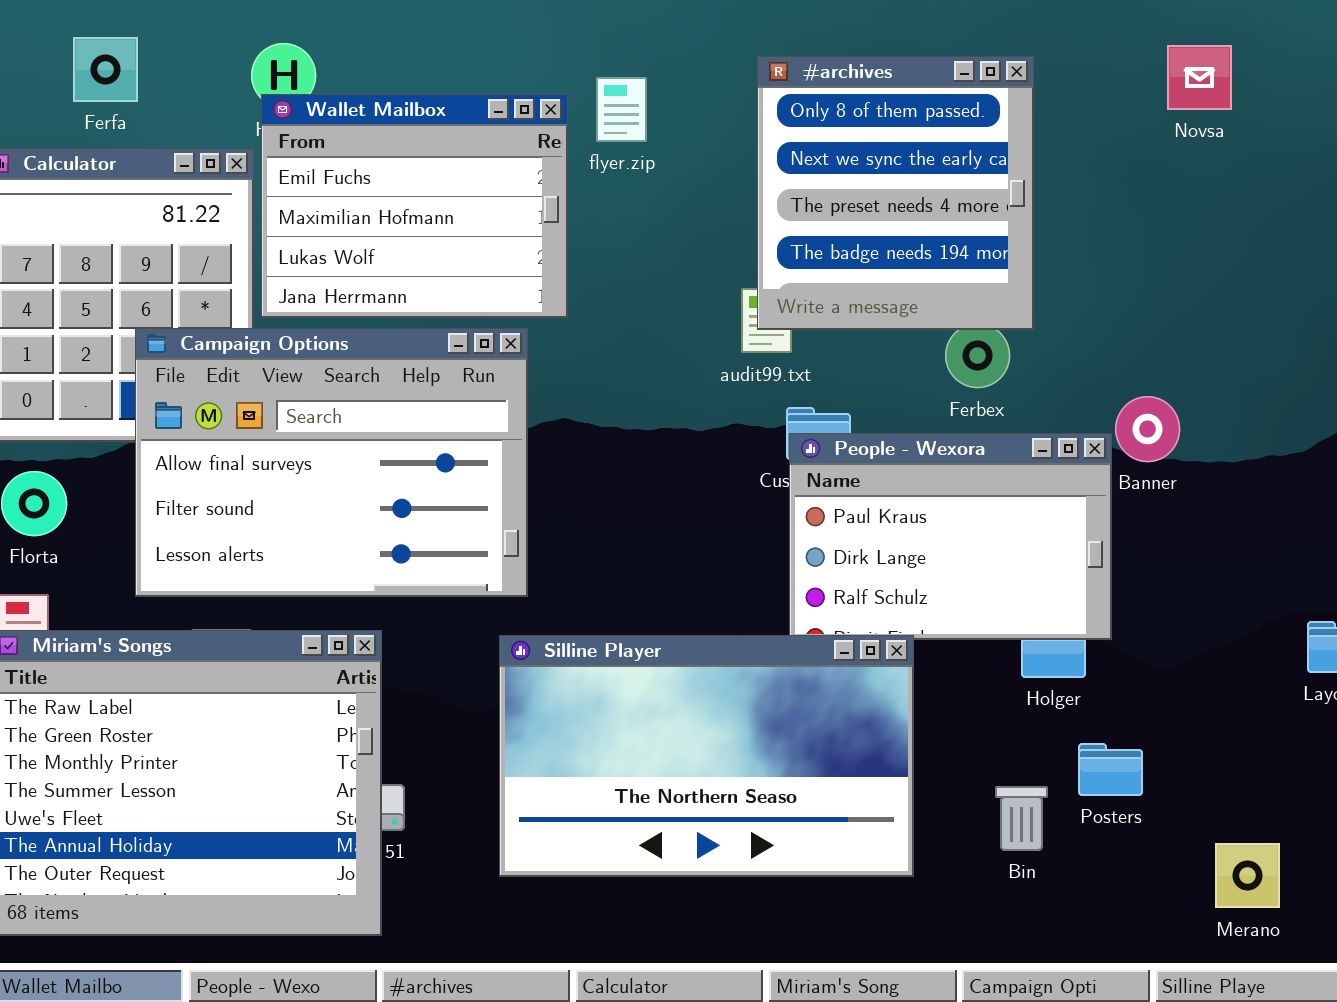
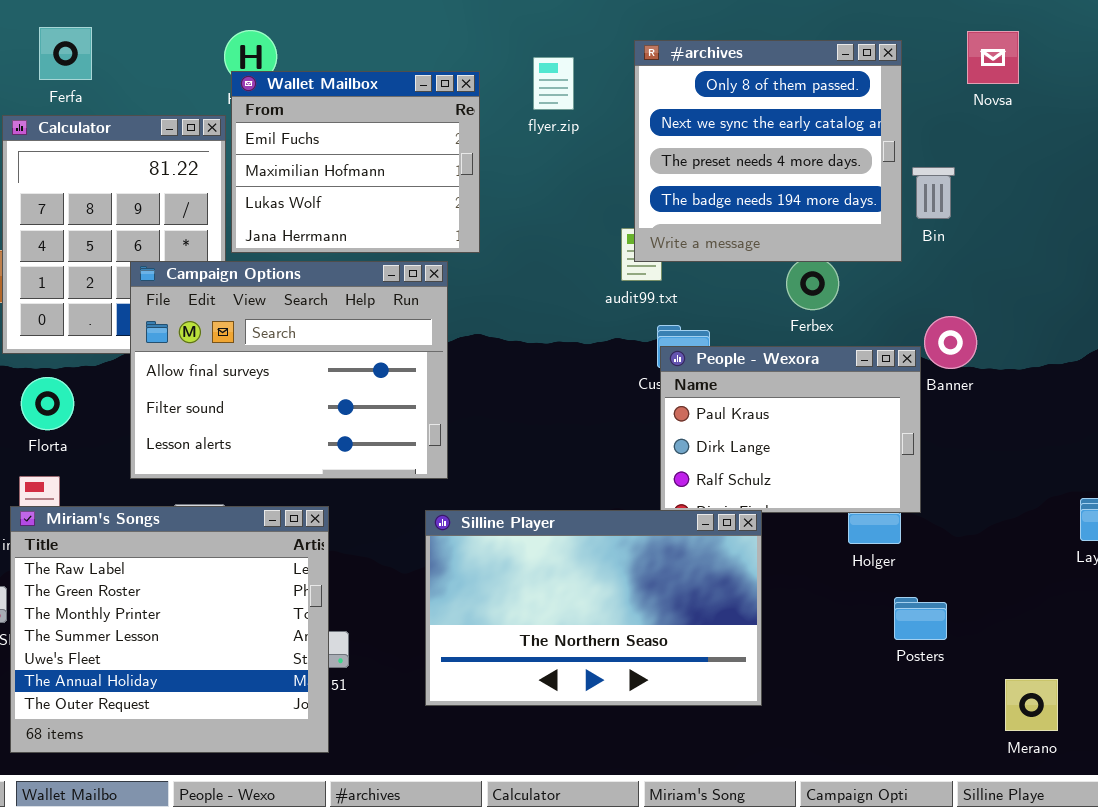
Ferfa: [73,37,138,102] -> [39,27,92,80], moved
#archives: [757,56,1034,330] -> [634,40,902,262], resized
flyer.zip: [596,77,647,142] -> [533,57,574,110], moved
Bin: [995,786,1048,851] -> [912,167,955,219], moved

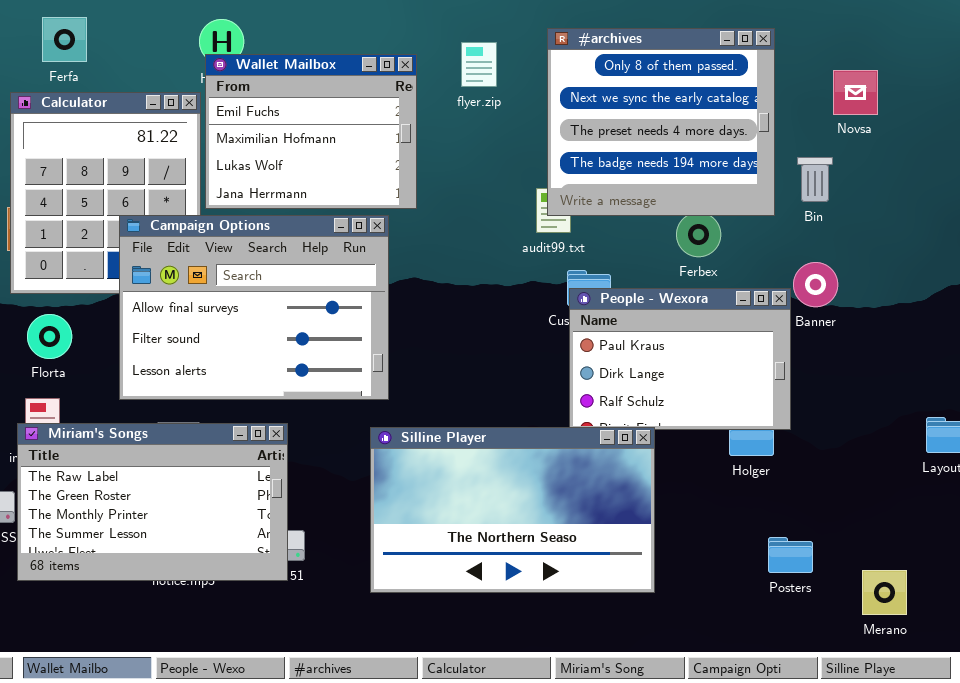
Novsa: [967,31,1019,84] -> [833,70,878,115], moved
Bin: [912,167,955,219] -> [797,157,833,202], moved
Miriam's Songs: [10,506,329,753] -> [17,423,288,581], resized
Posters: [894,597,947,640] -> [768,537,813,573], moved

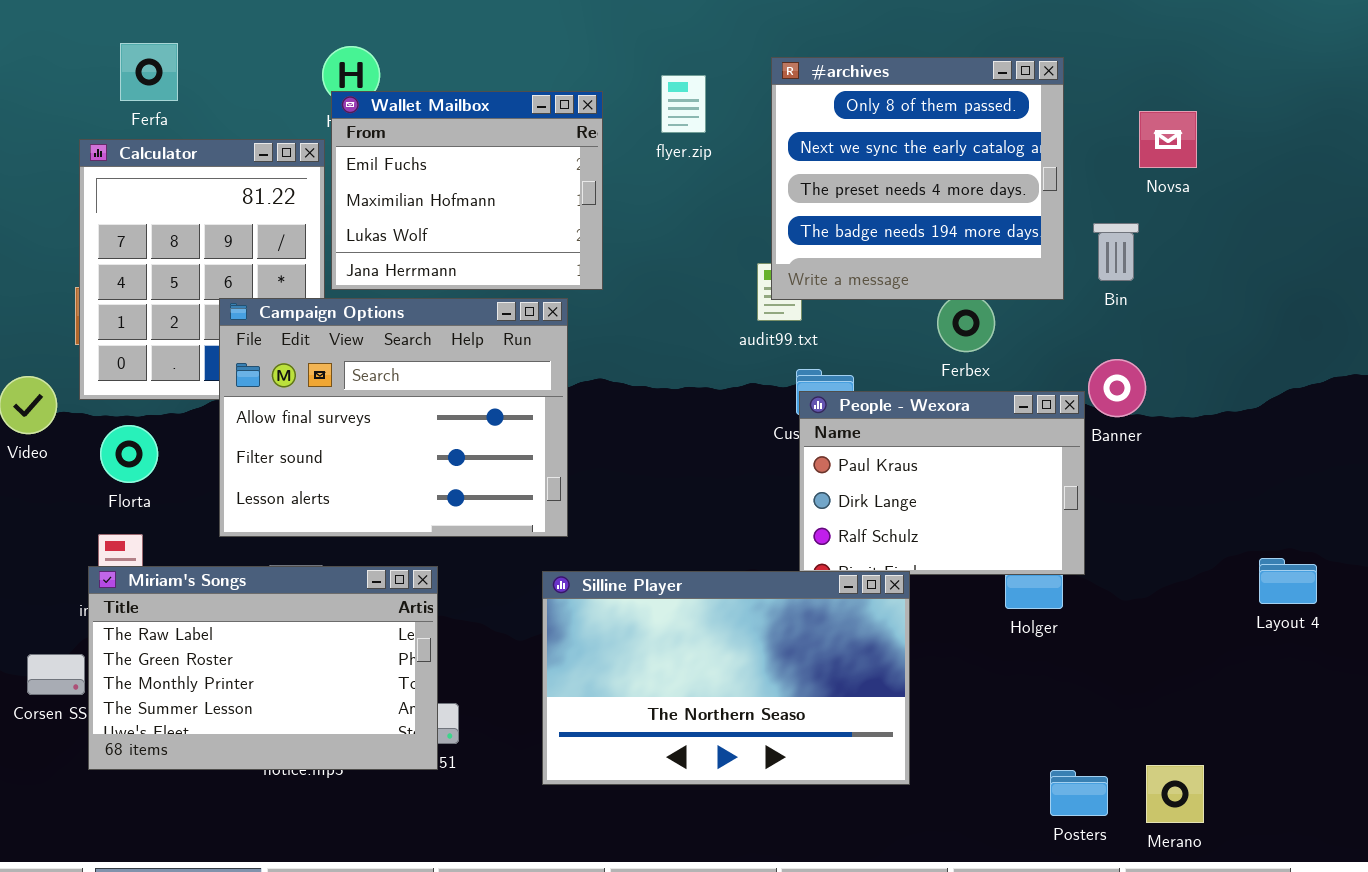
Posters: [768,537,813,573] -> [1050,770,1108,816], moved
Merano: [862,570,907,615] -> [1146,765,1204,823], moved

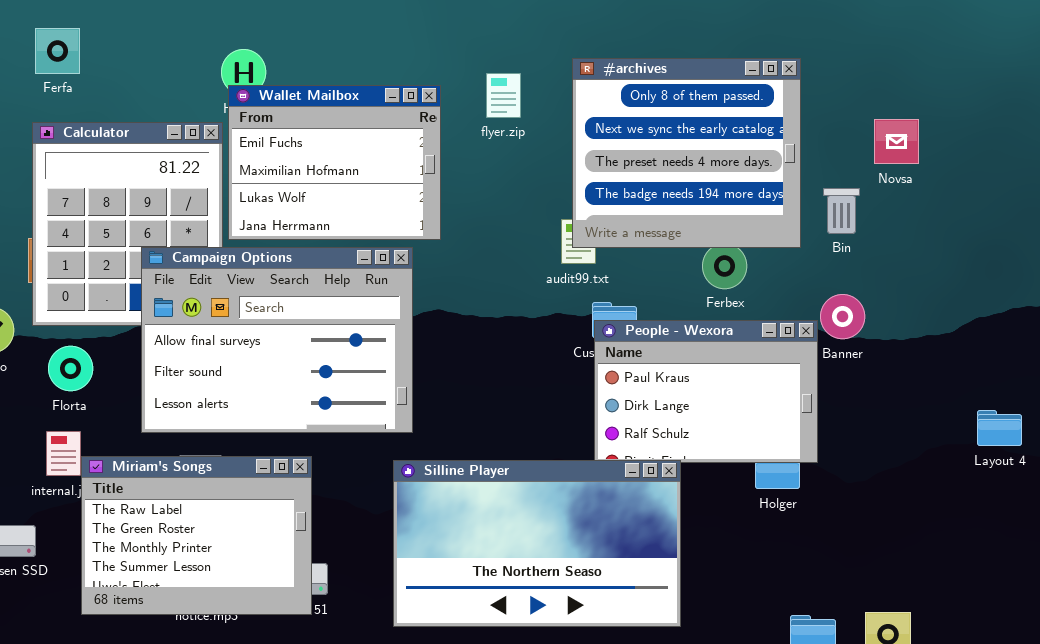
Ferfa: [120,43,178,101] -> [35,28,80,74], moved
Novsa: [1139,111,1197,168] -> [874,119,919,164], moved
Layout 4: [1259,558,1317,604] -> [977,410,1022,446], moved
Miriam's Songs: [88,566,438,770] -> [81,456,312,615], resized

